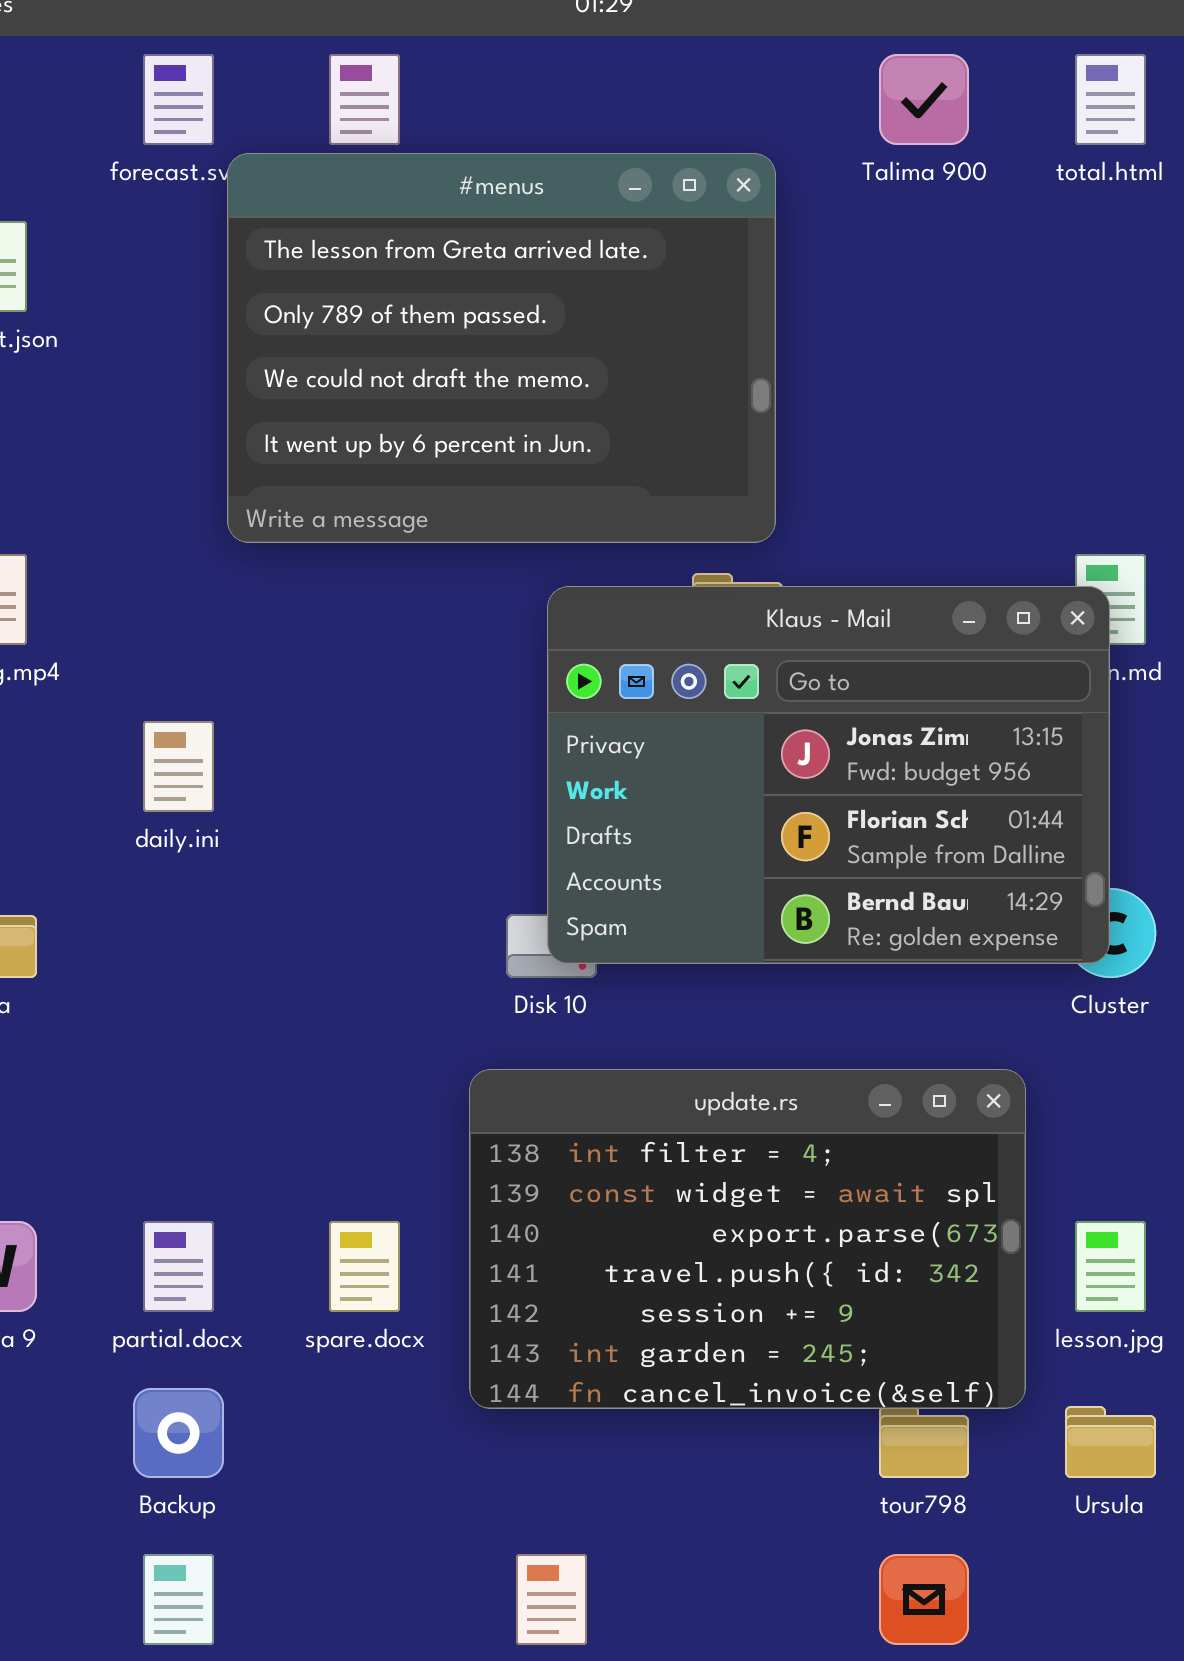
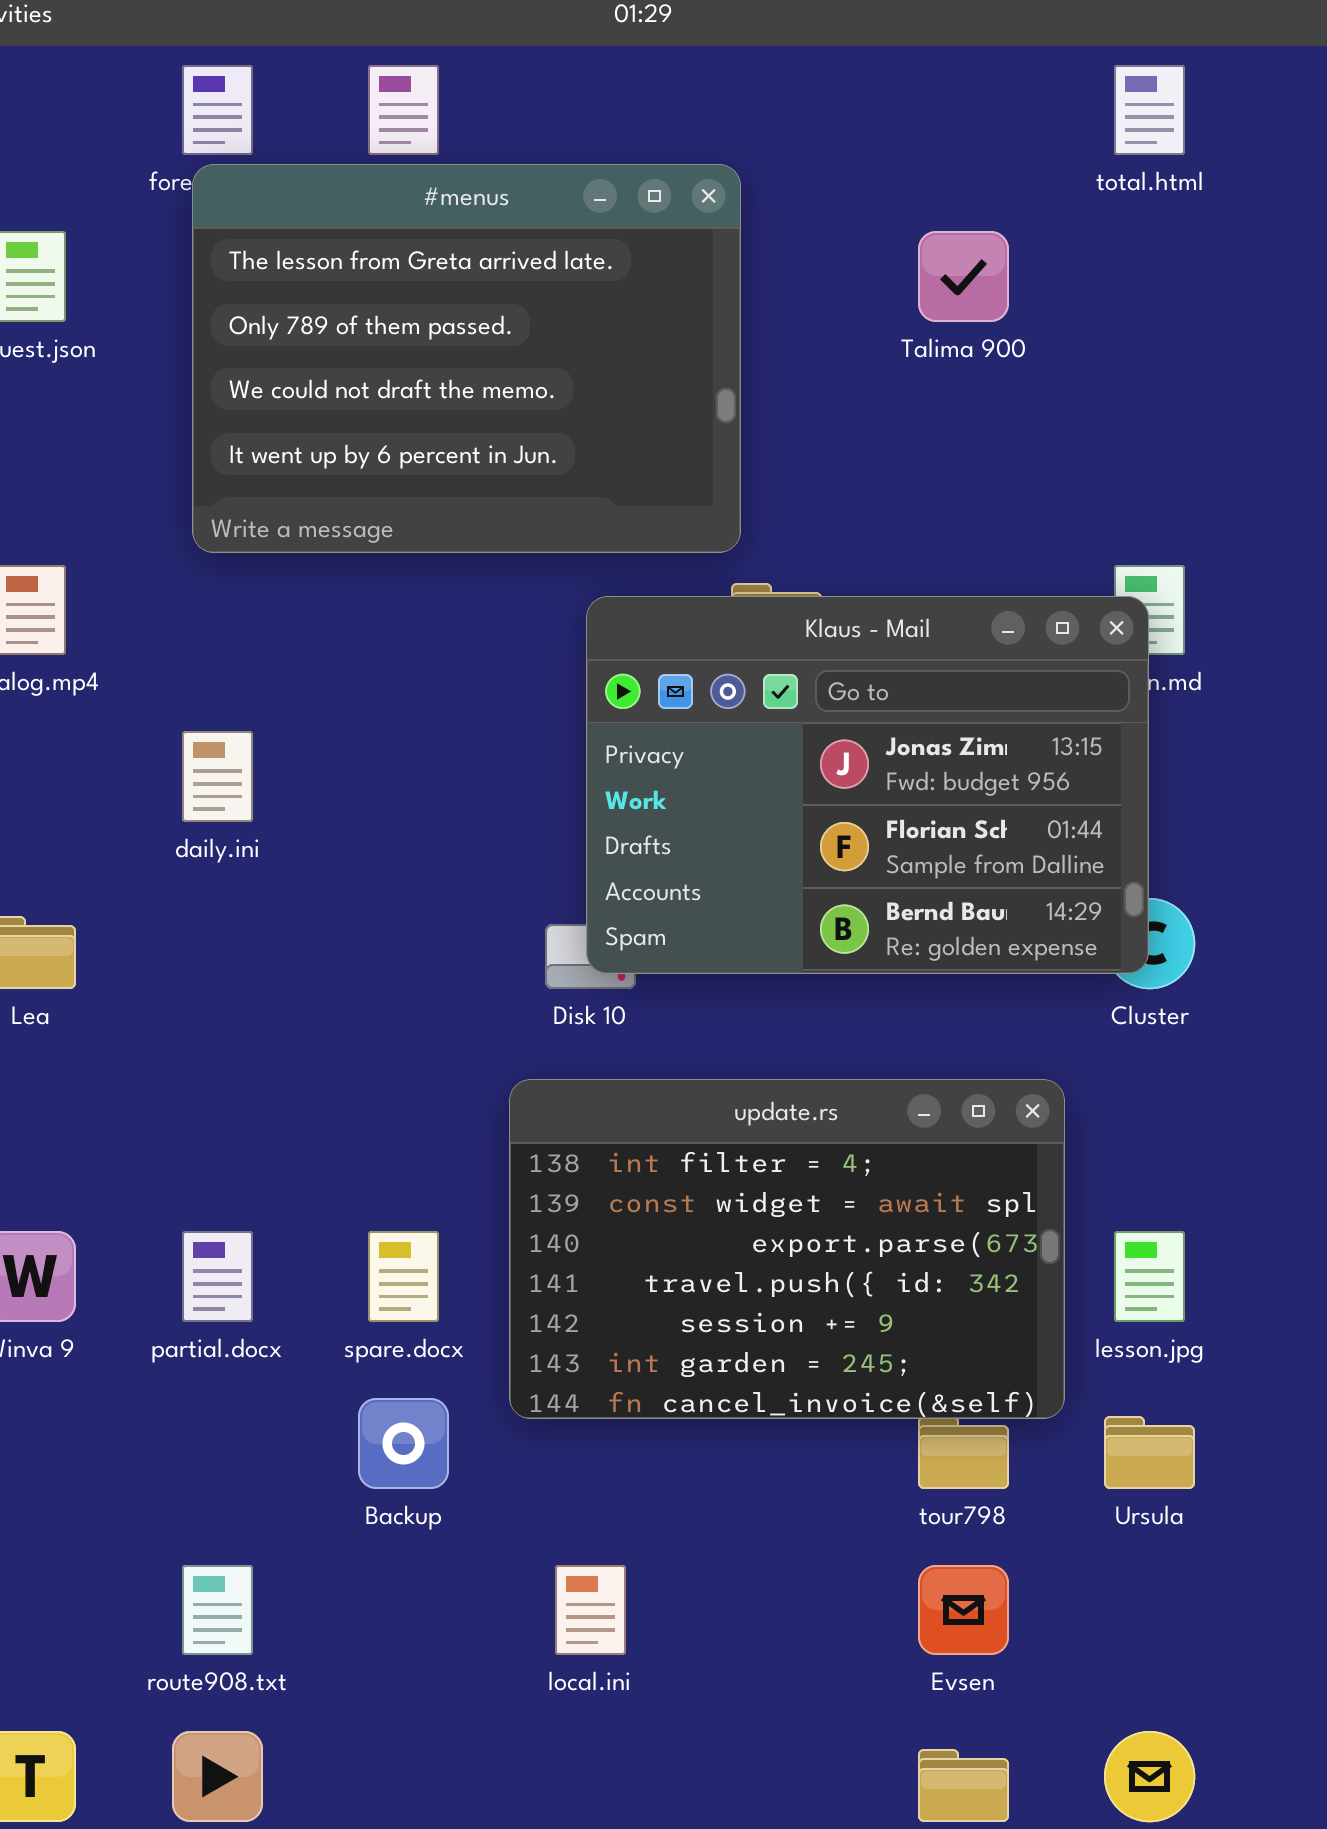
Talima 900: [879,54,969,145] -> [918,231,1009,322], moved
#menus: [227,153,776,543] -> [192,164,741,553], moved
Backup: [133,1388,224,1478] -> [358,1398,449,1489], moved

